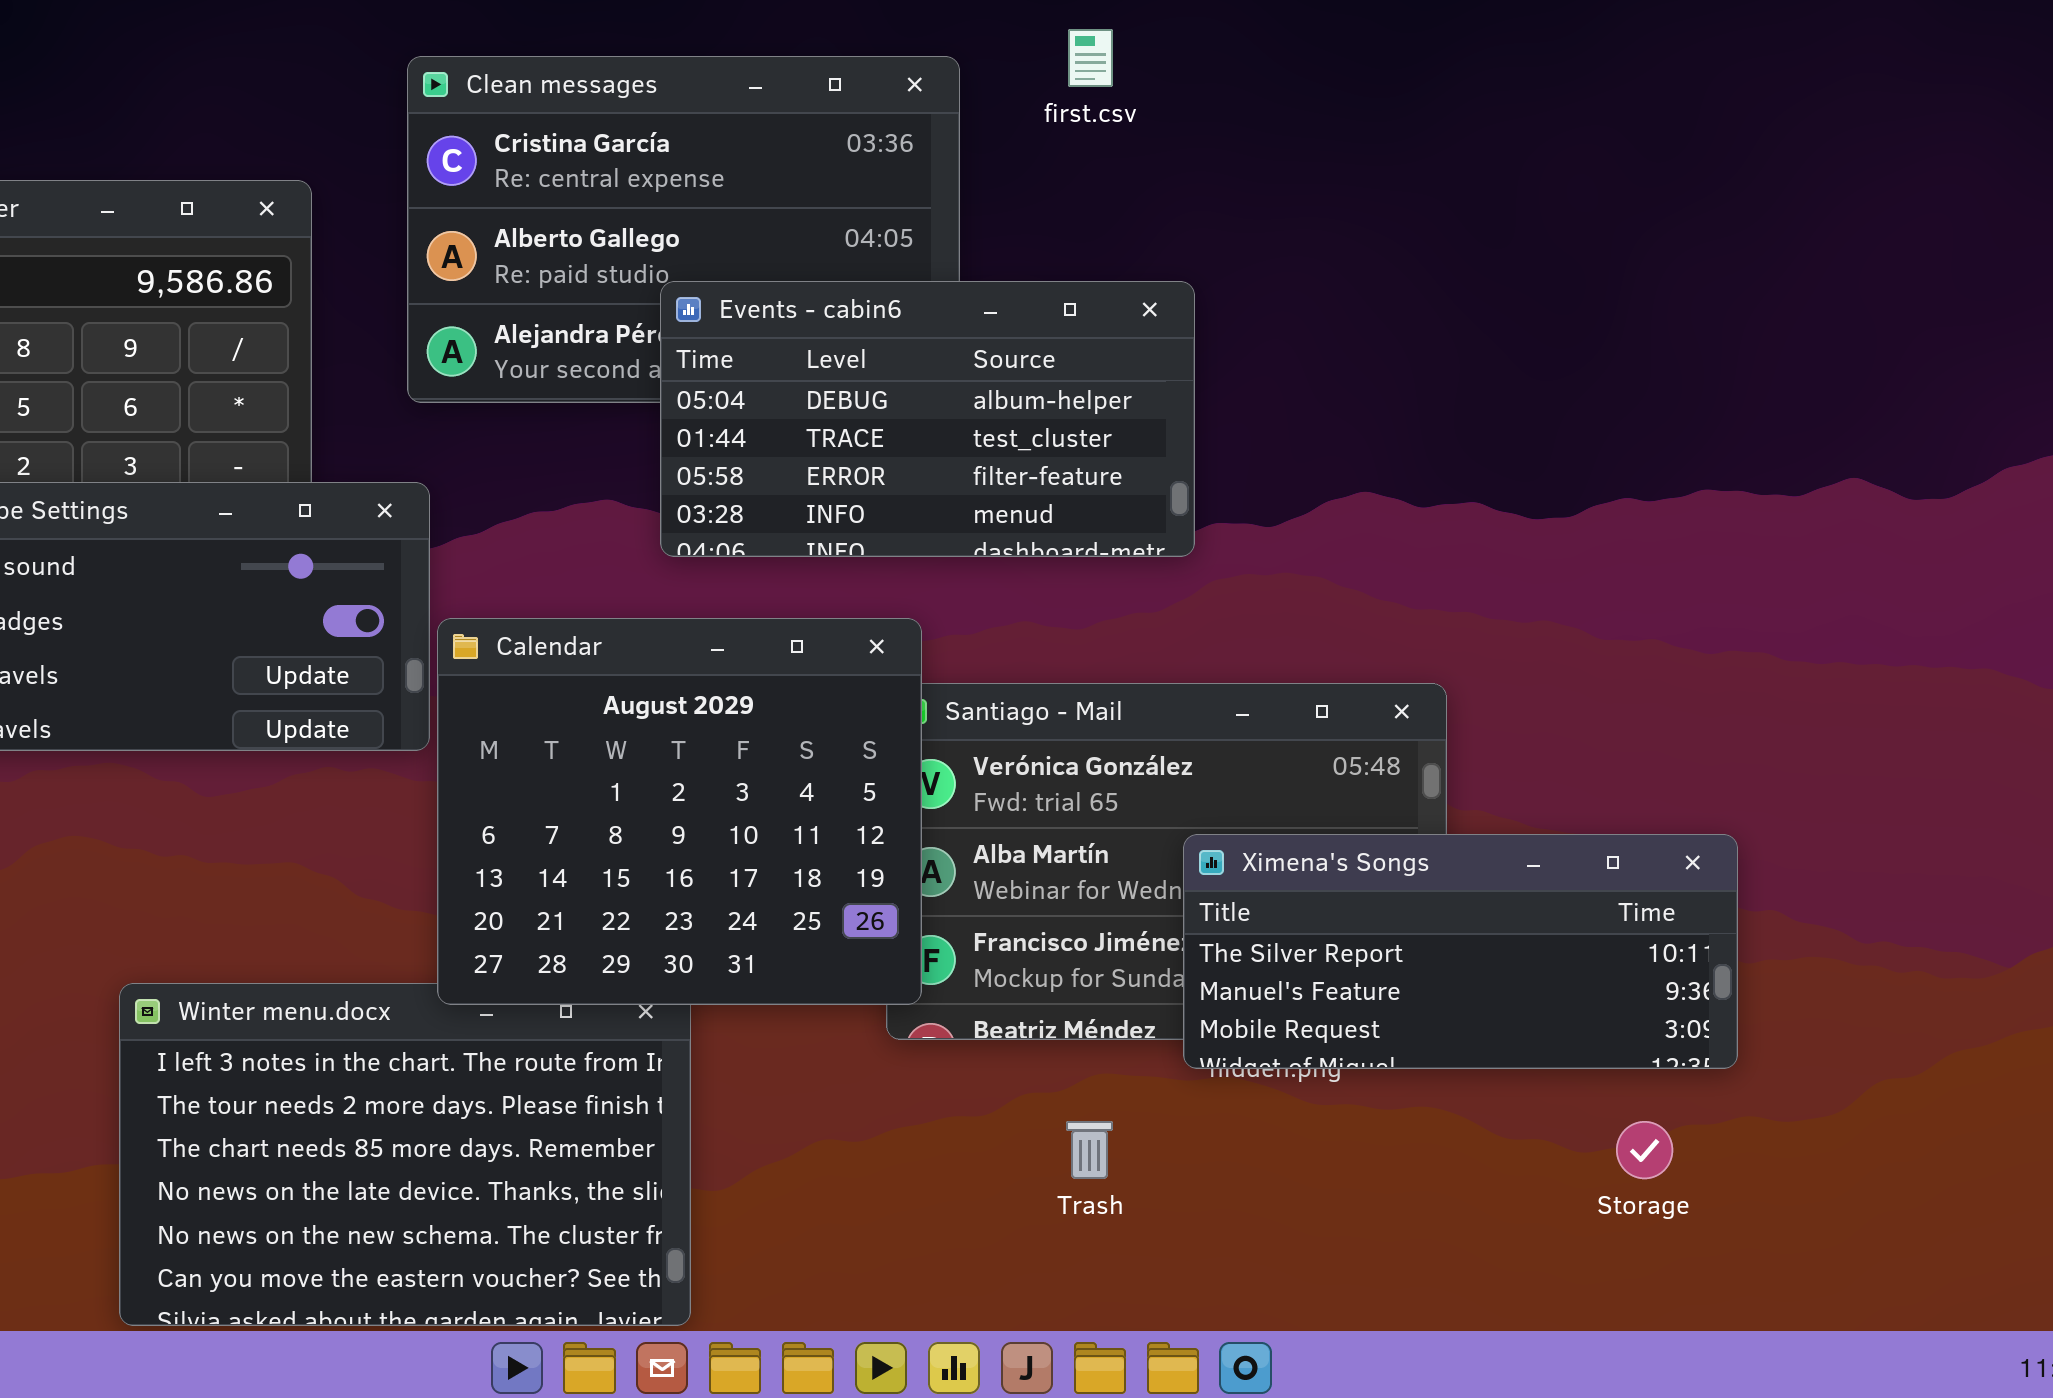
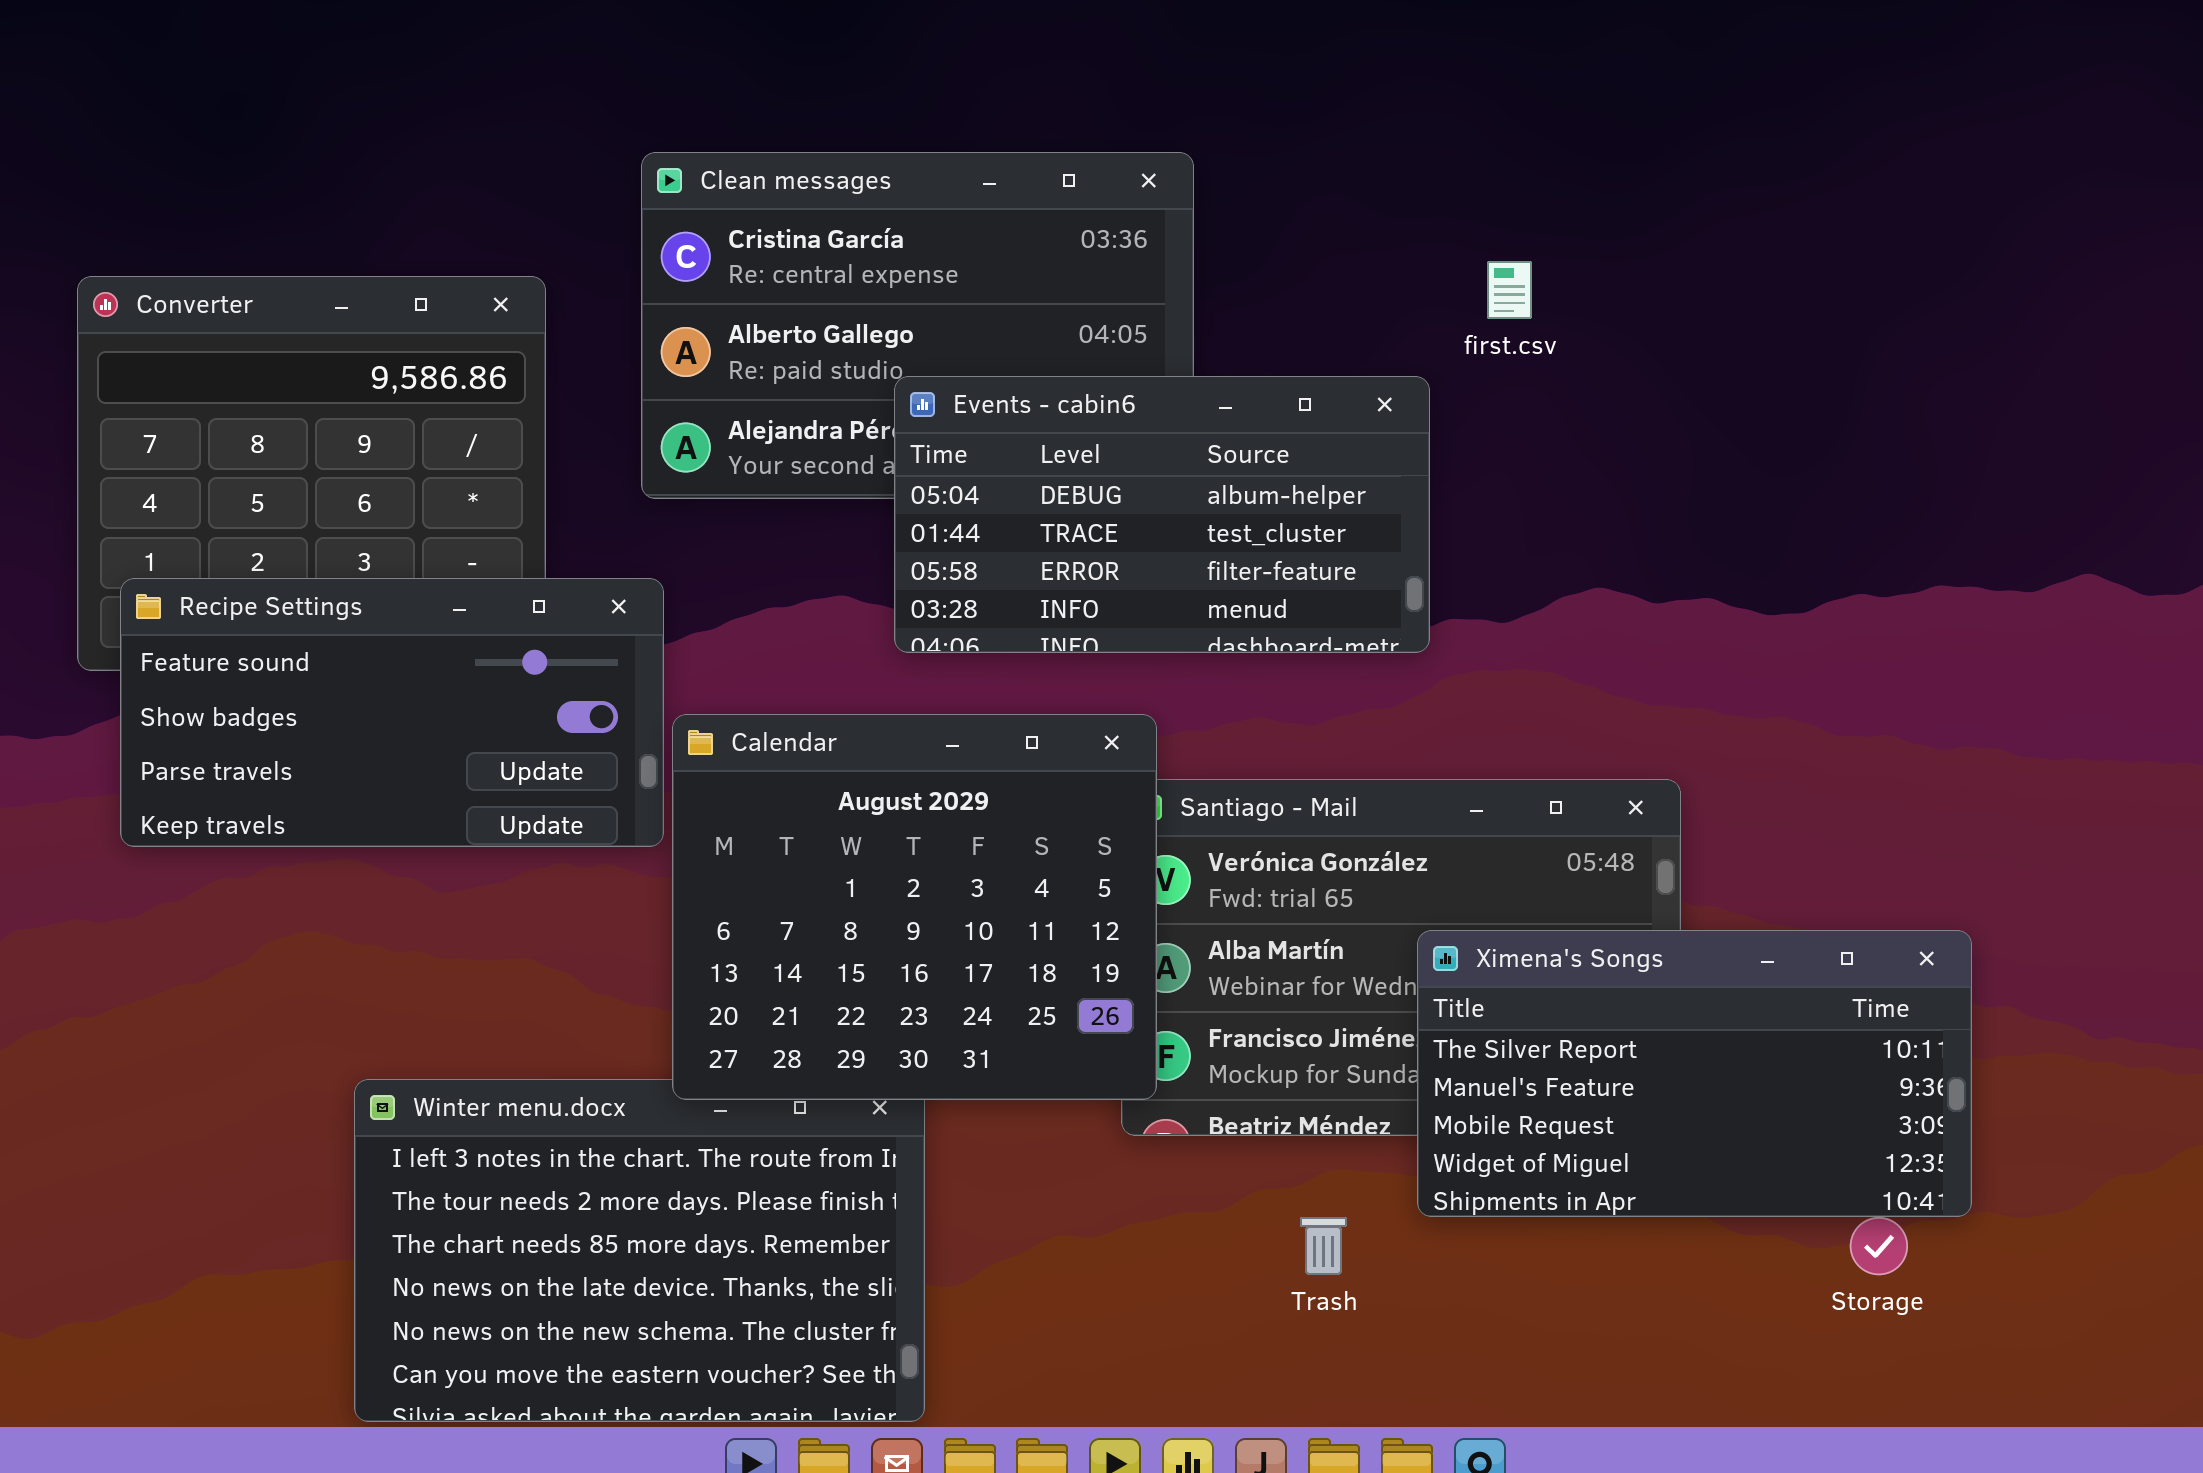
first.csv: [1068,29,1113,87] -> [1487,261,1532,319], moved
Ximena's Songs: [1183,834,1738,1069] -> [1417,930,1972,1217], resized

